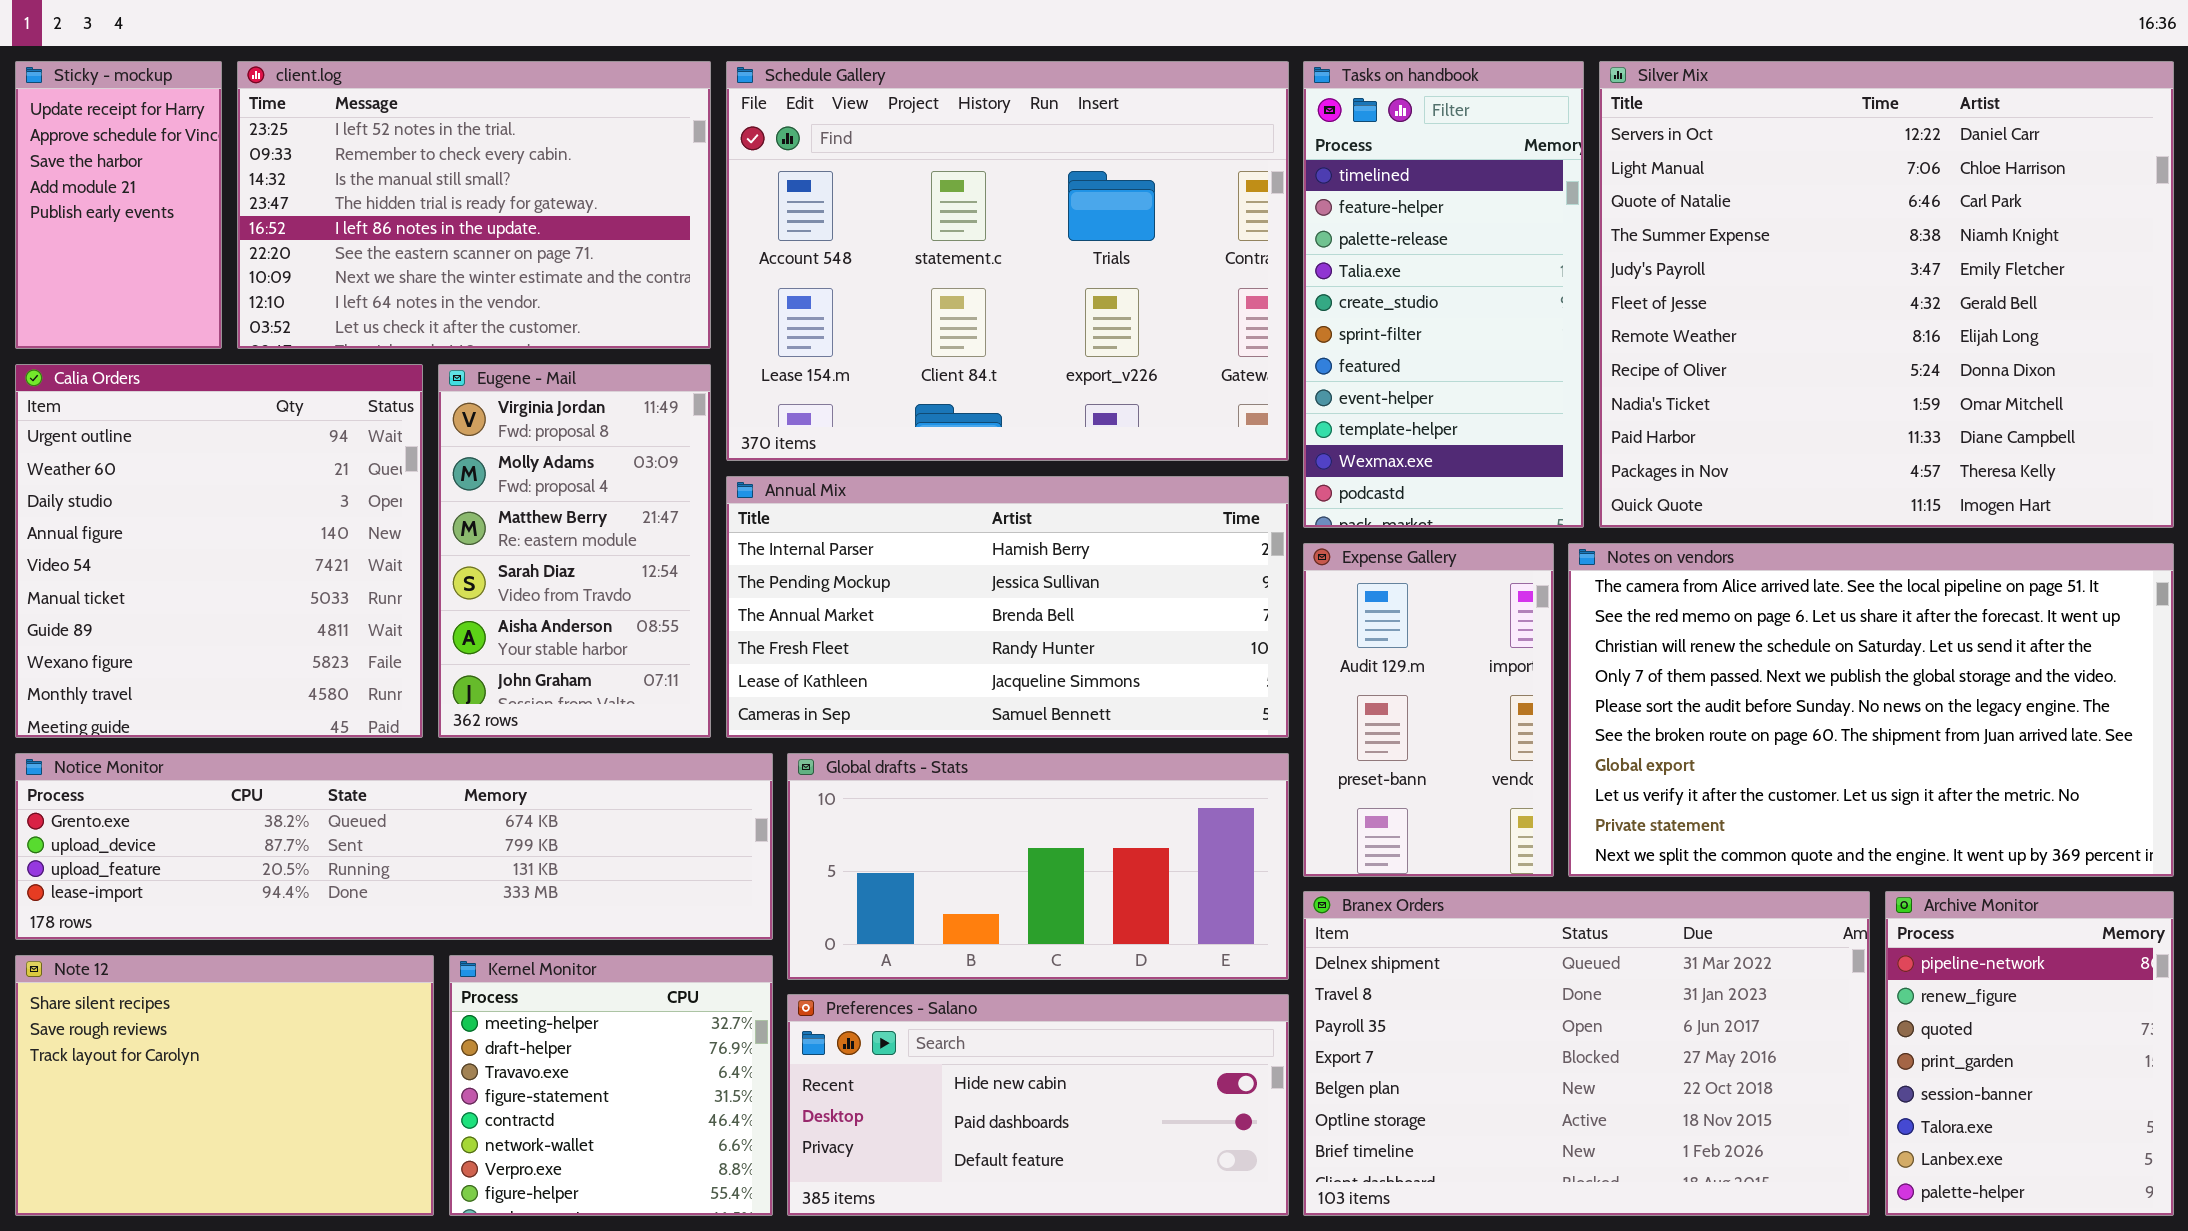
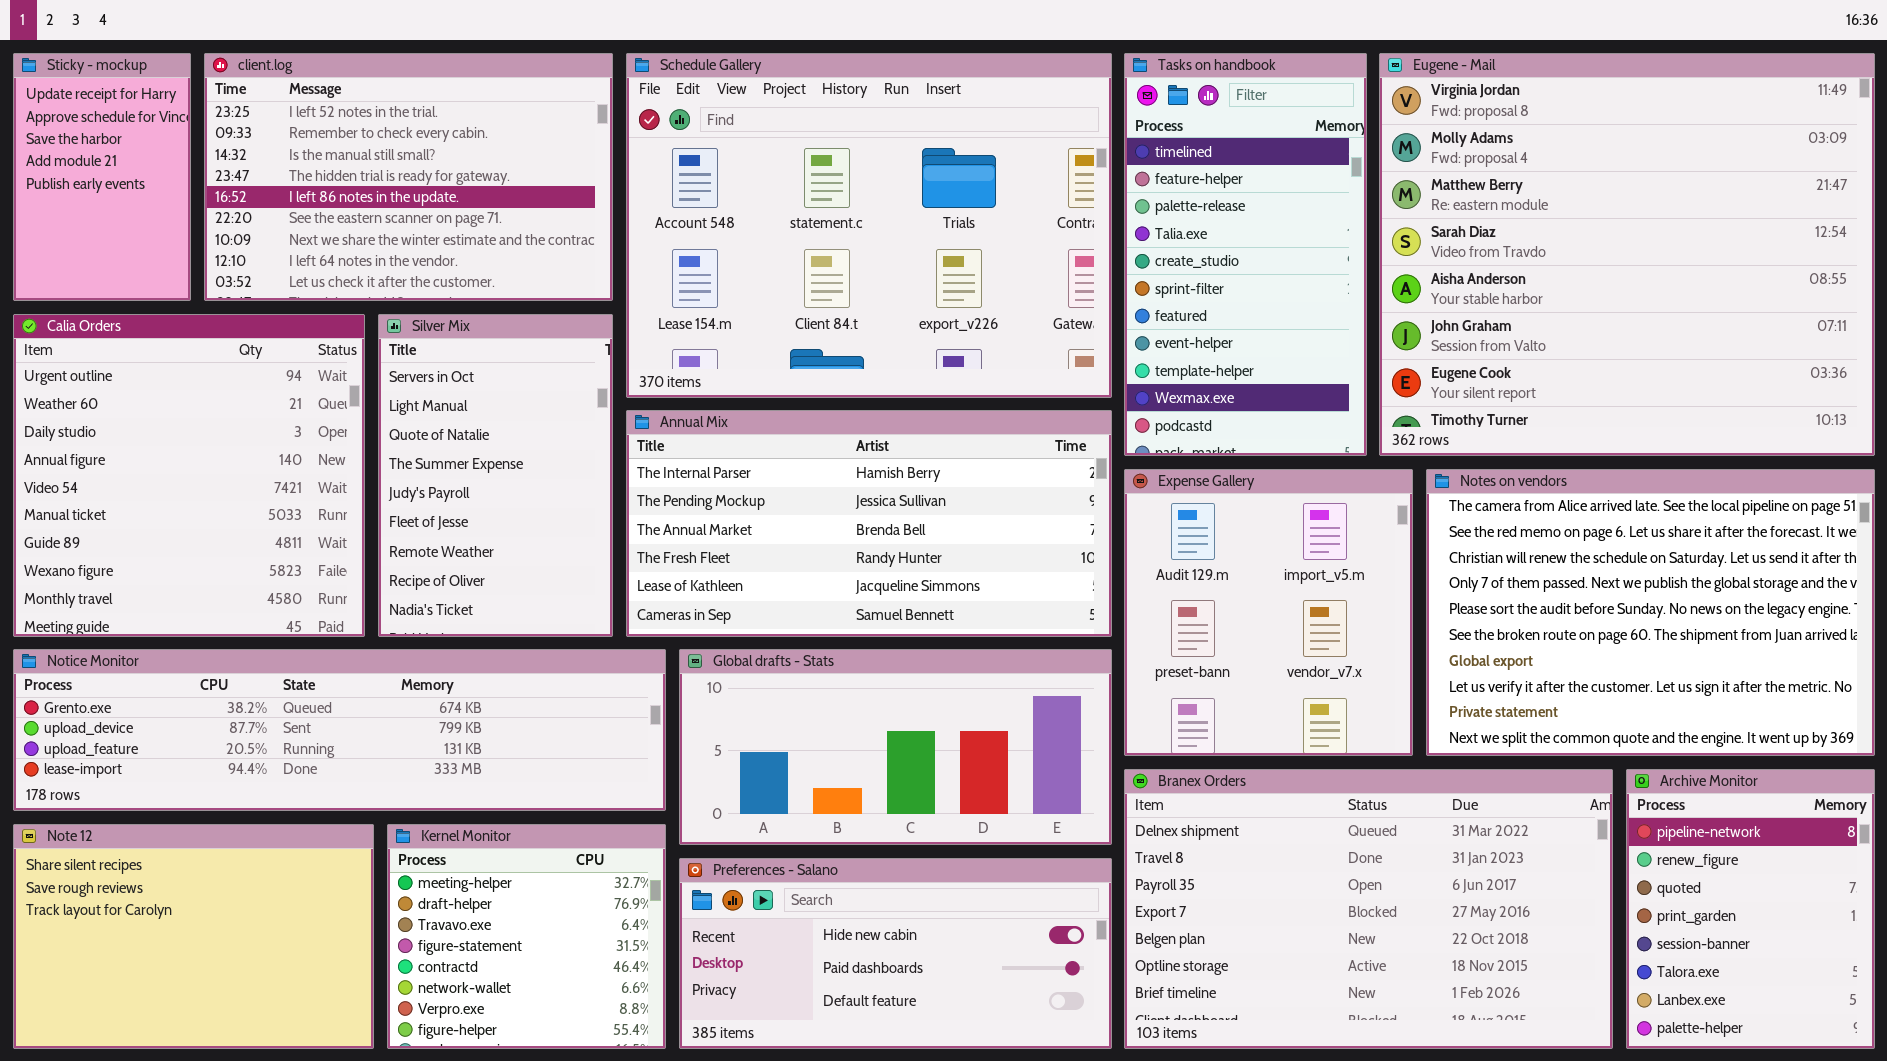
Silver Mix: [1599,61,2174,528] -> [378,314,613,637], moved, resized
Eugene - Mail: [438,364,711,738] -> [1379,53,1875,456], moved, resized
Expense Gallery: [1303,543,1554,877] -> [1124,469,1413,756], resized
Notes on vendors: [1568,543,2174,877] -> [1426,469,1875,756], resized

